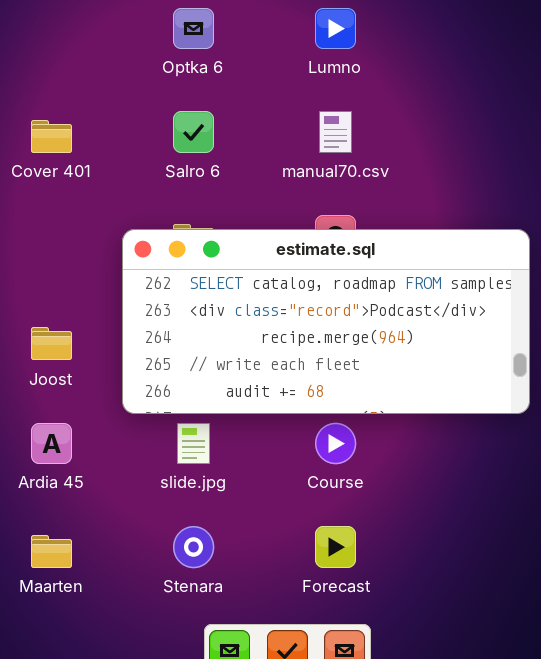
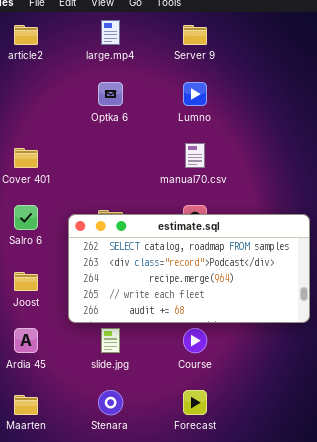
Salro 6: [173,111,214,153] -> [14,205,38,230], moved

